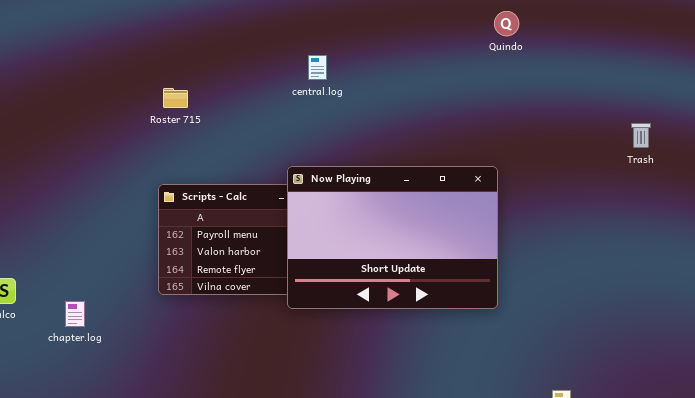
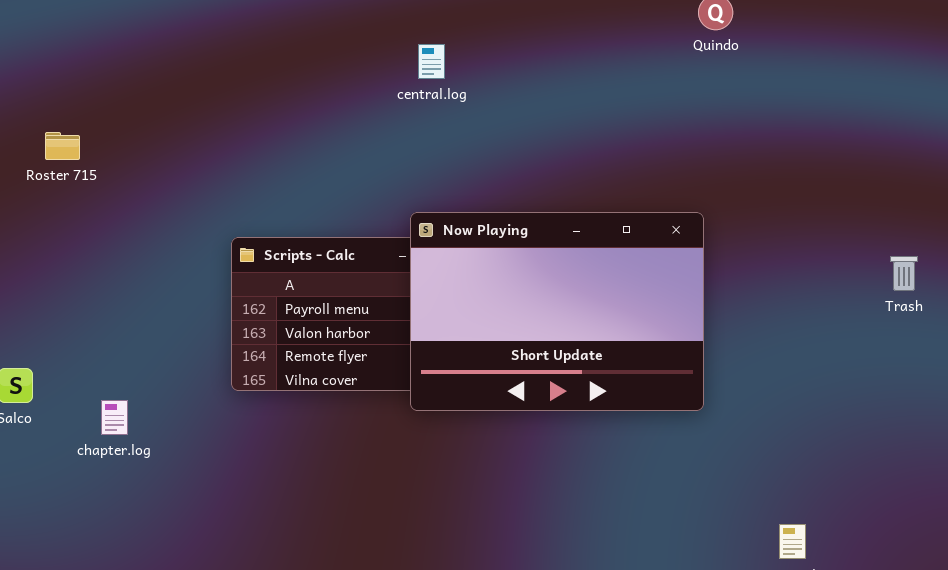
central.log: [308,55,327,80] -> [418,44,445,79], moved
Roster 715: [163,88,188,108] -> [45,132,80,160], moved
Trash: [631,123,651,148] -> [890,256,918,291], moved

